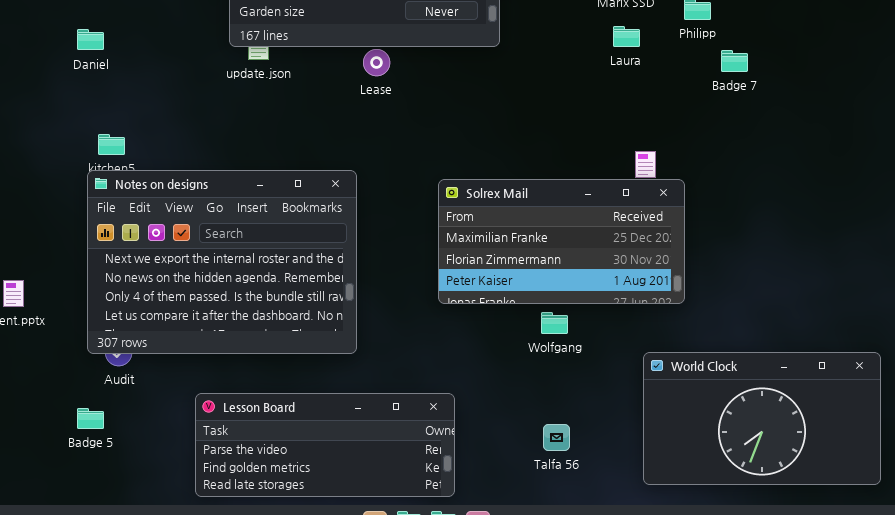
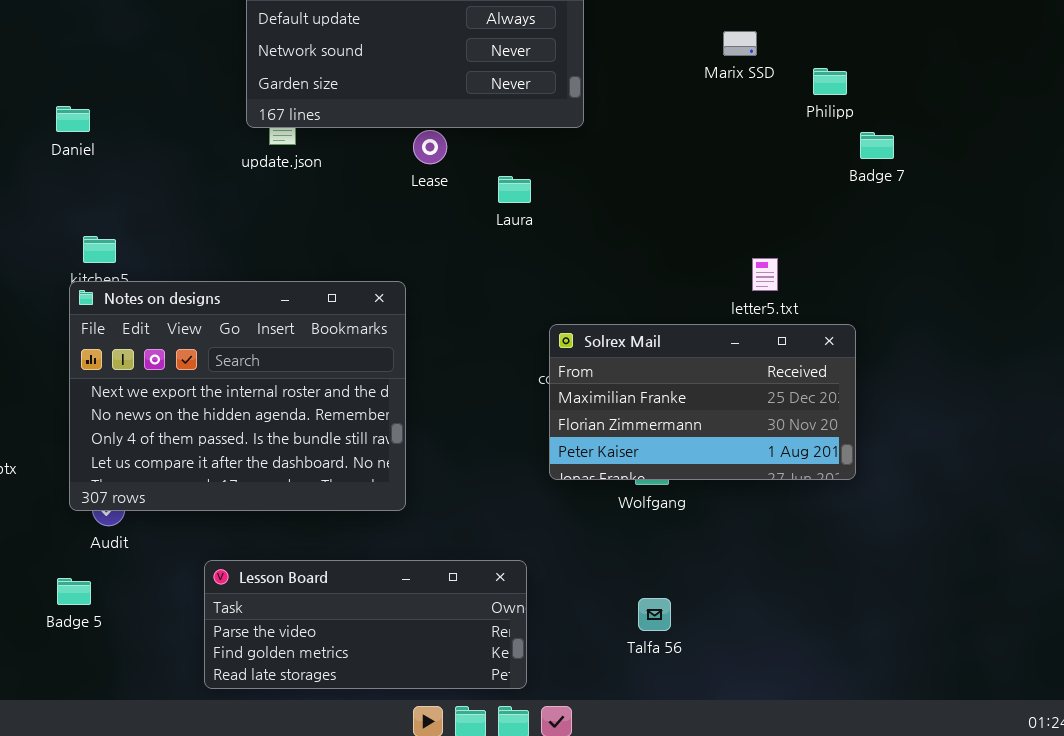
Laura: [613,26,640,47] -> [498,176,531,203], moved
Solrex Mail: [438,179,685,304] -> [549,324,856,480], moved
World Clock: [643,352,881,485] -> none, closed

